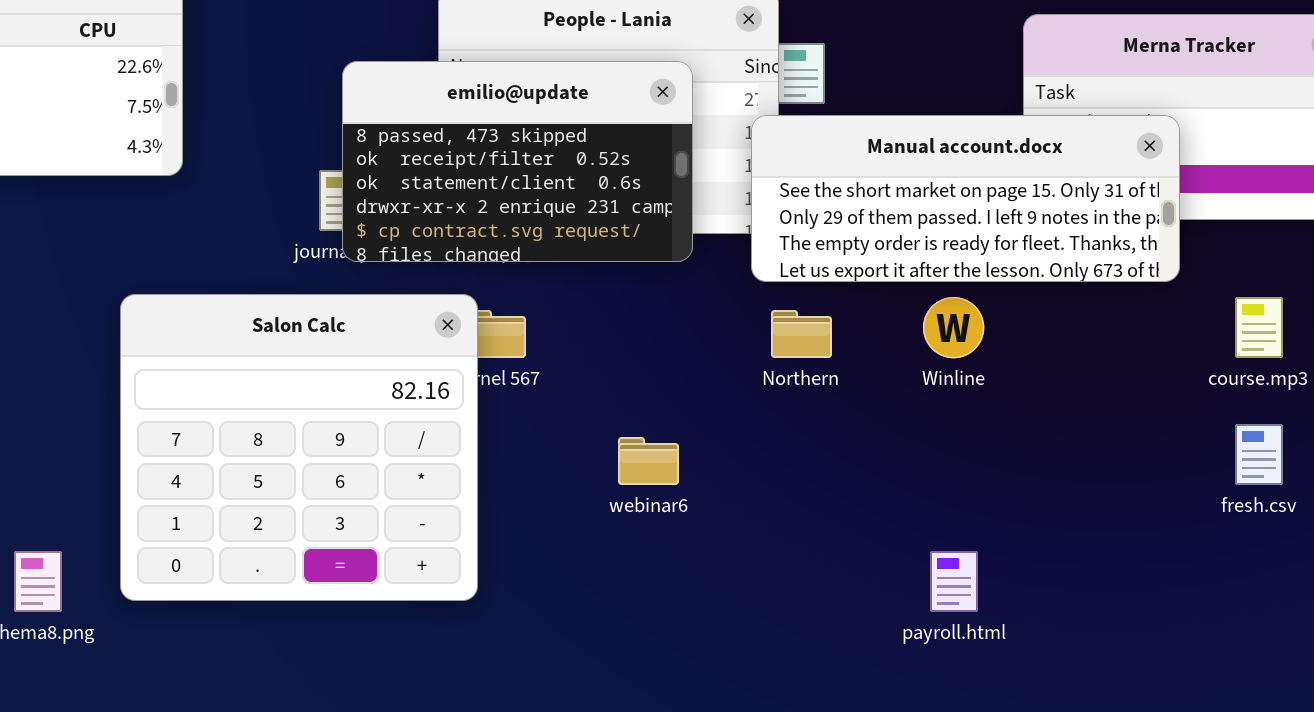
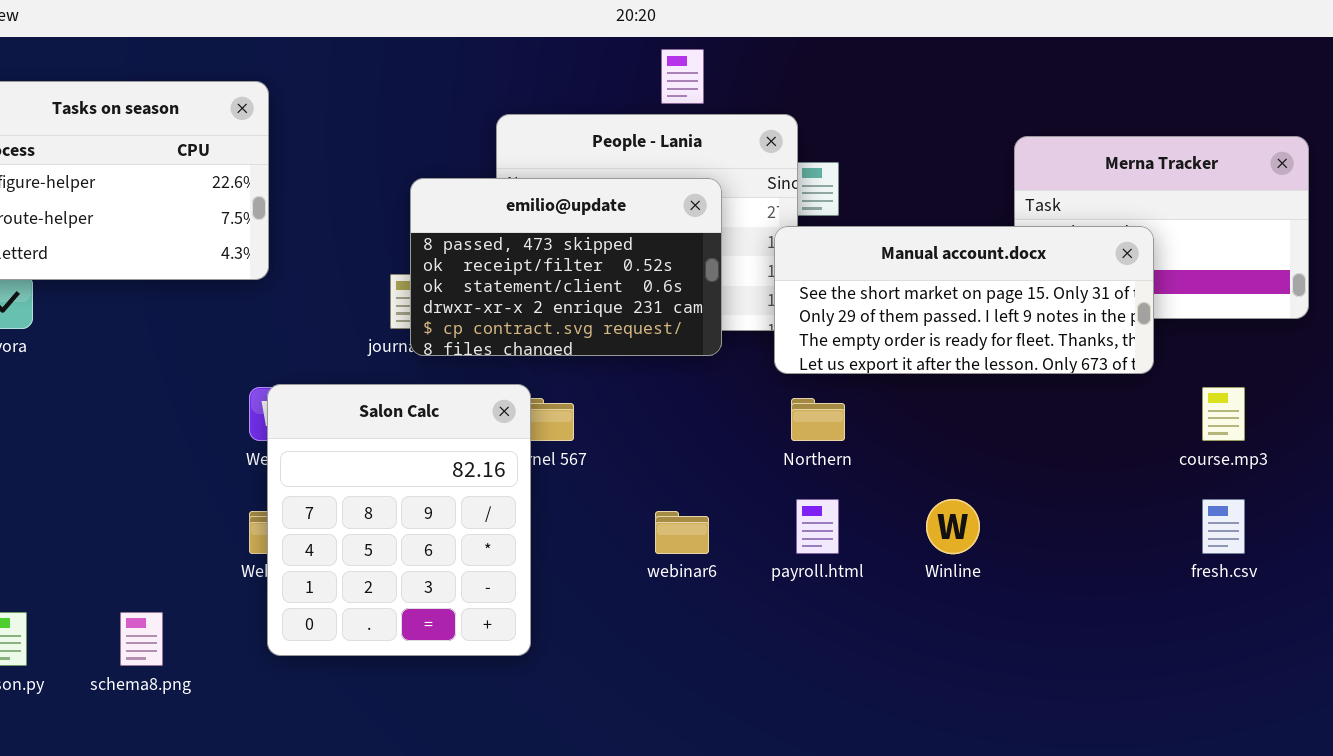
Salon Calc: [120,294,478,601] -> [267,384,531,656], resized
Winline: [923,297,984,358] -> [926,499,980,554], moved
payroll.html: [930,551,978,612] -> [796,499,839,554], moved

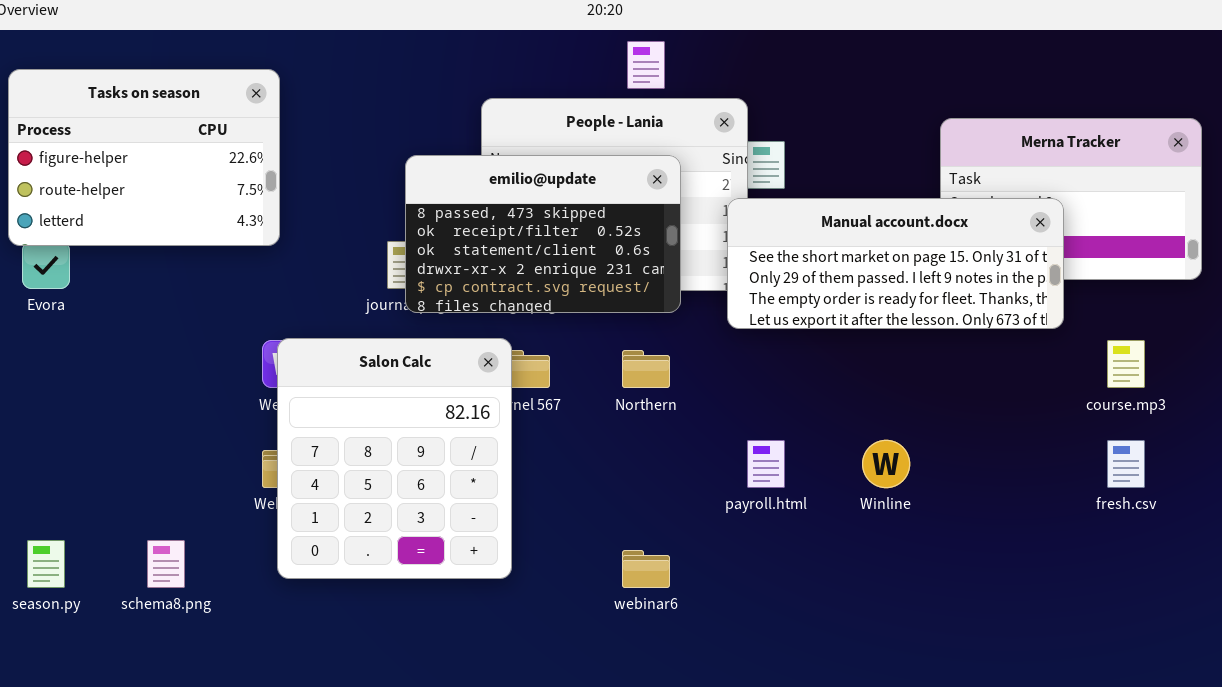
Northern: [791,398,845,441] -> [622,350,670,388], moved
webinar6: [655,511,709,554] -> [622,550,670,588], moved

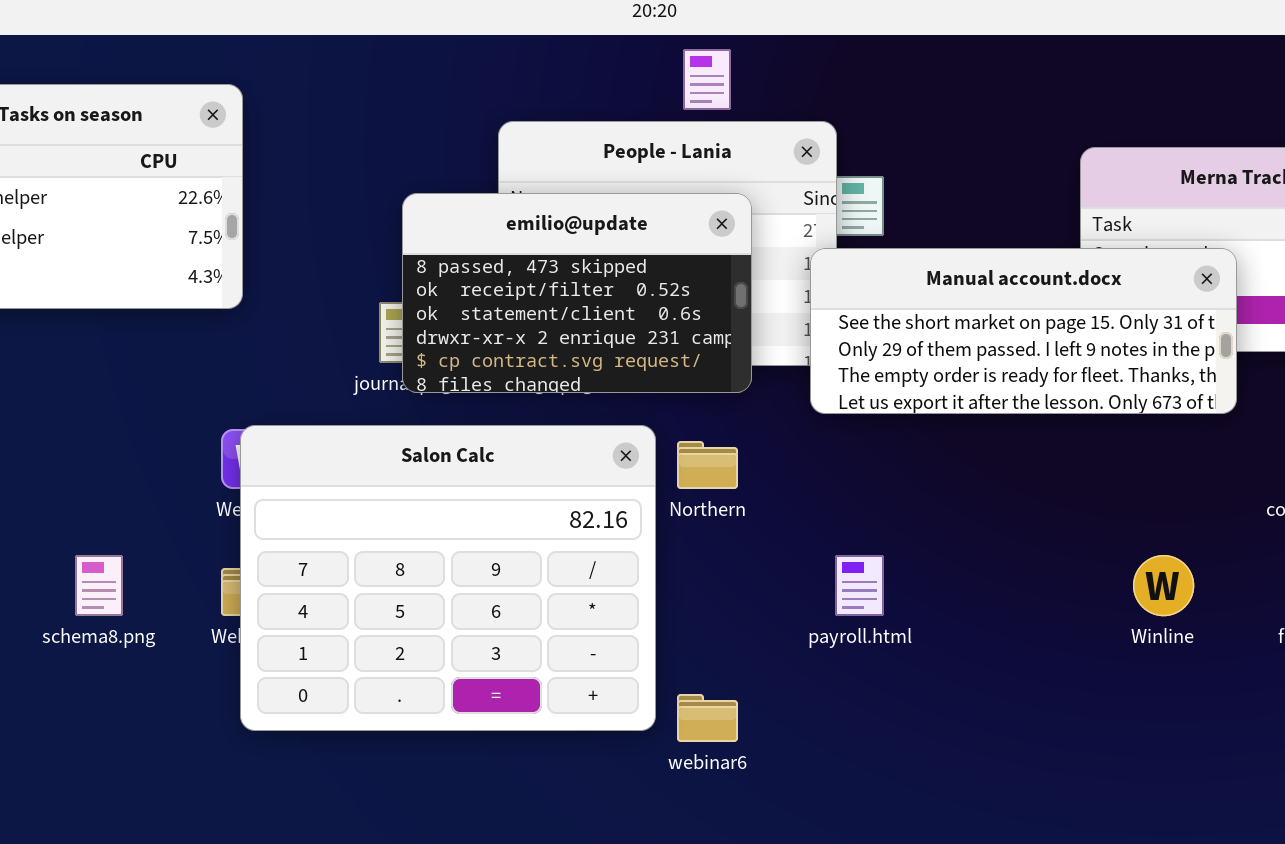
Salon Calc: [277,338,512,579] -> [240,425,656,731], resized
Winline: [862,440,910,488] -> [1133,555,1194,616], moved
schema8.png: [147,540,185,588] -> [75,555,123,616], moved

